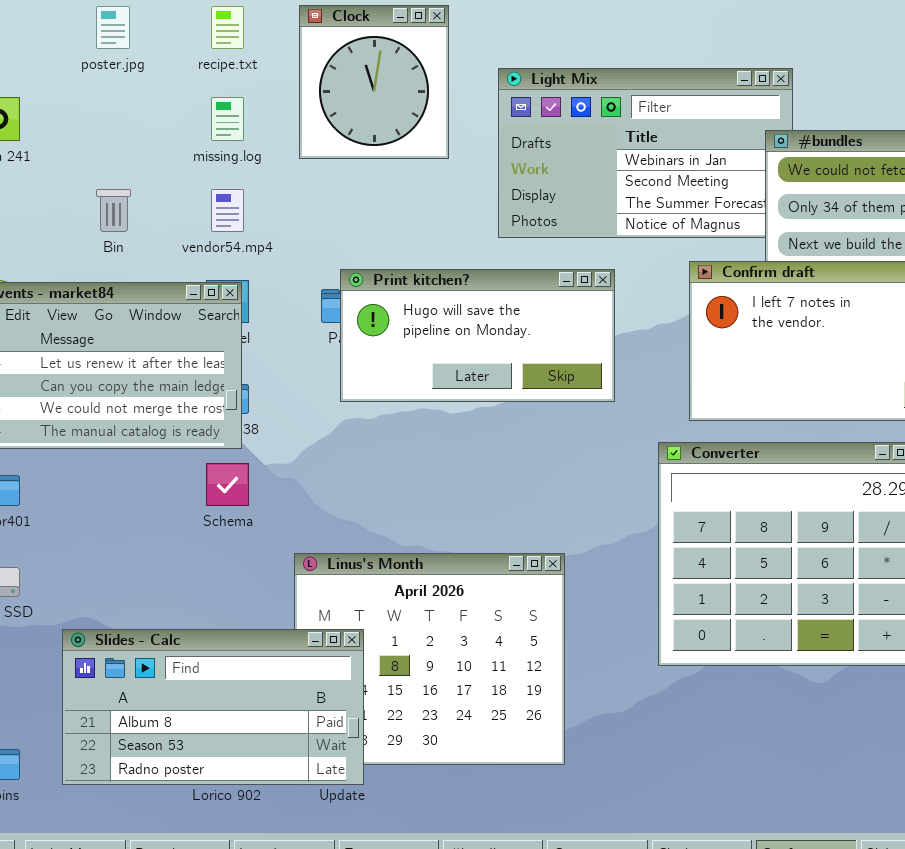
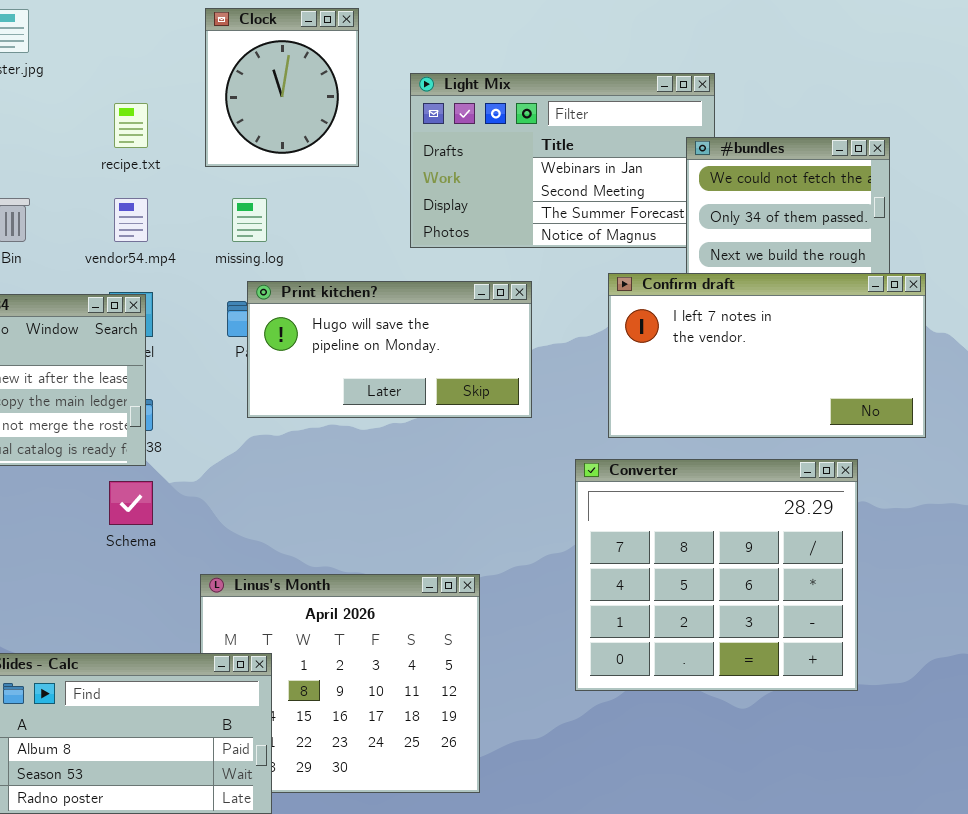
recipe.txt: [211,6,244,49] -> [114,103,148,148], moved
missing.log: [211,97,244,141] -> [232,198,267,242], moved

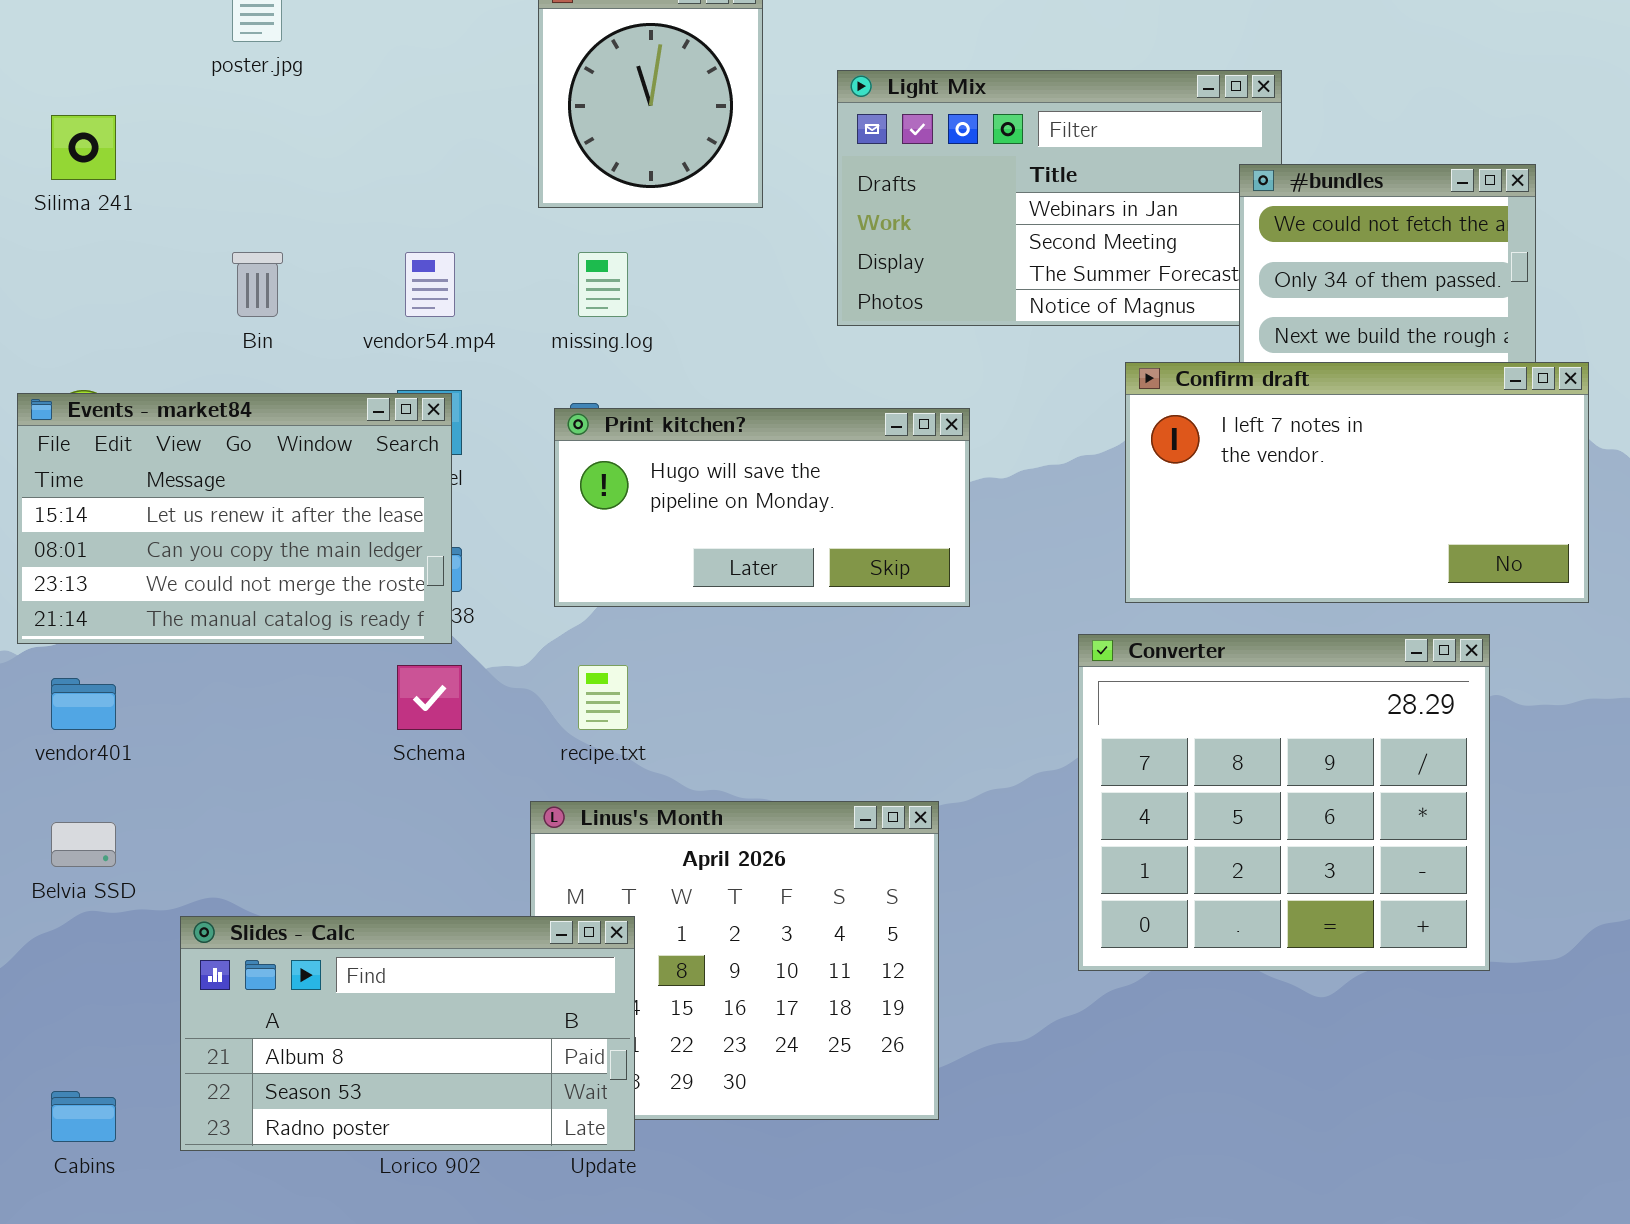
recipe.txt: [114,103,148,148] -> [578,665,628,730], moved
Print kitchen?: [247,281,532,418] -> [554,408,970,607], moved

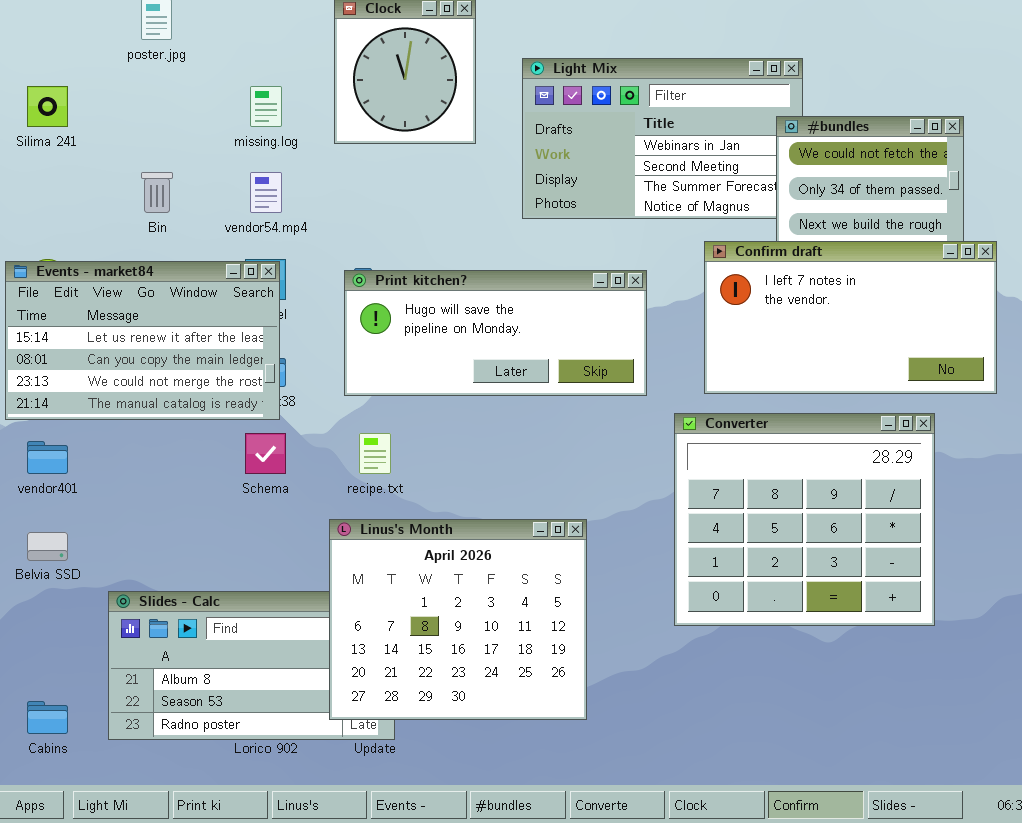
missing.log: [578,252,628,317] -> [250,86,282,127], moved
Print kitchen?: [554,408,970,607] -> [344,270,647,396], resized
Linus's Month: [530,801,939,1120] -> [329,519,587,720], raised

